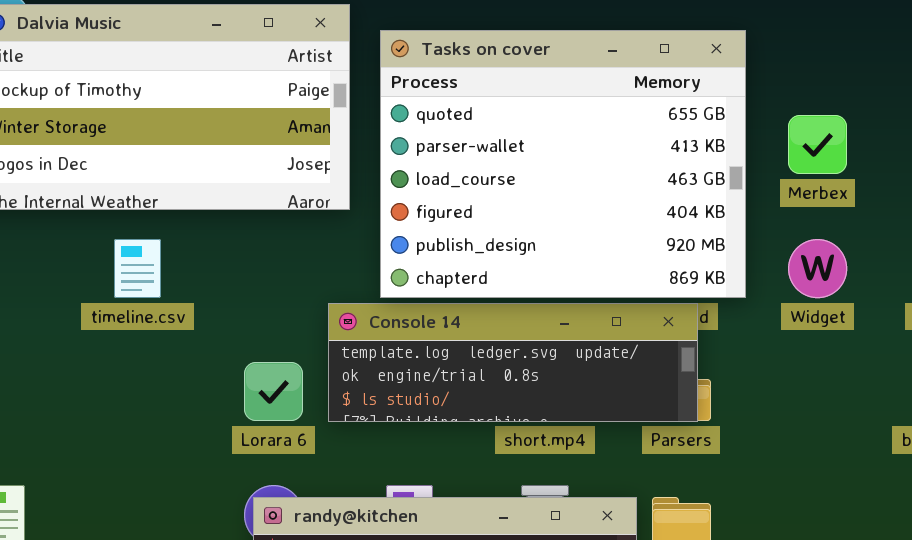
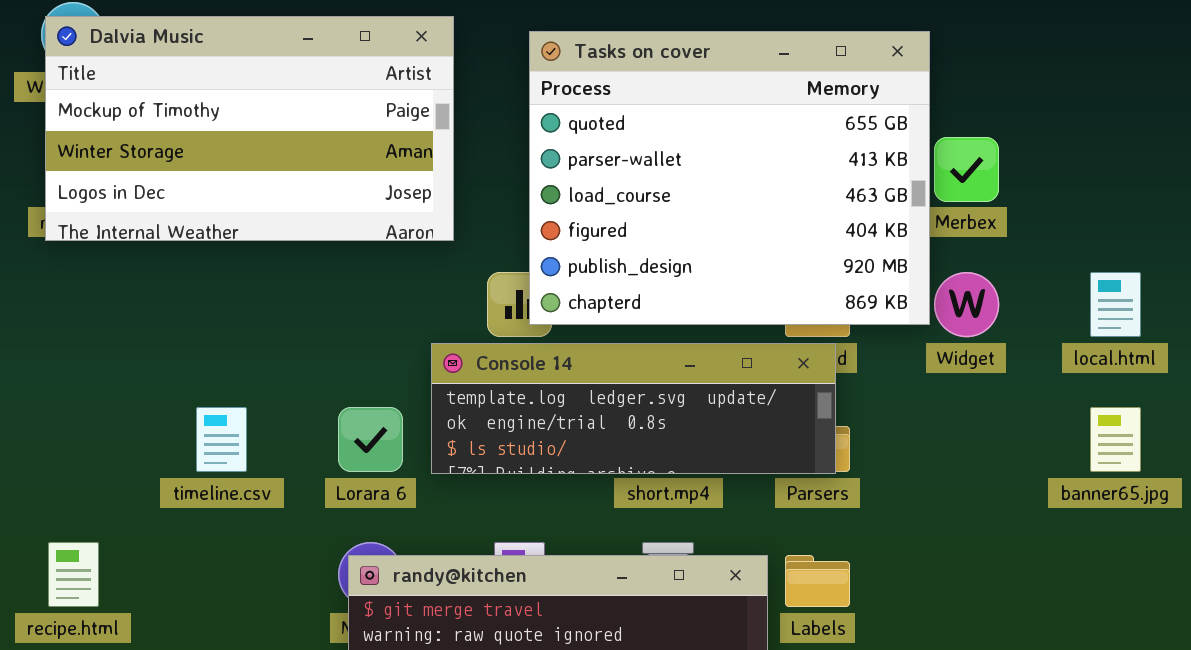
Tasks on cover: [380,30,746,298] -> [529,31,930,325], moved
timeline.csv: [114,239,161,298] -> [196,407,247,472], moved

